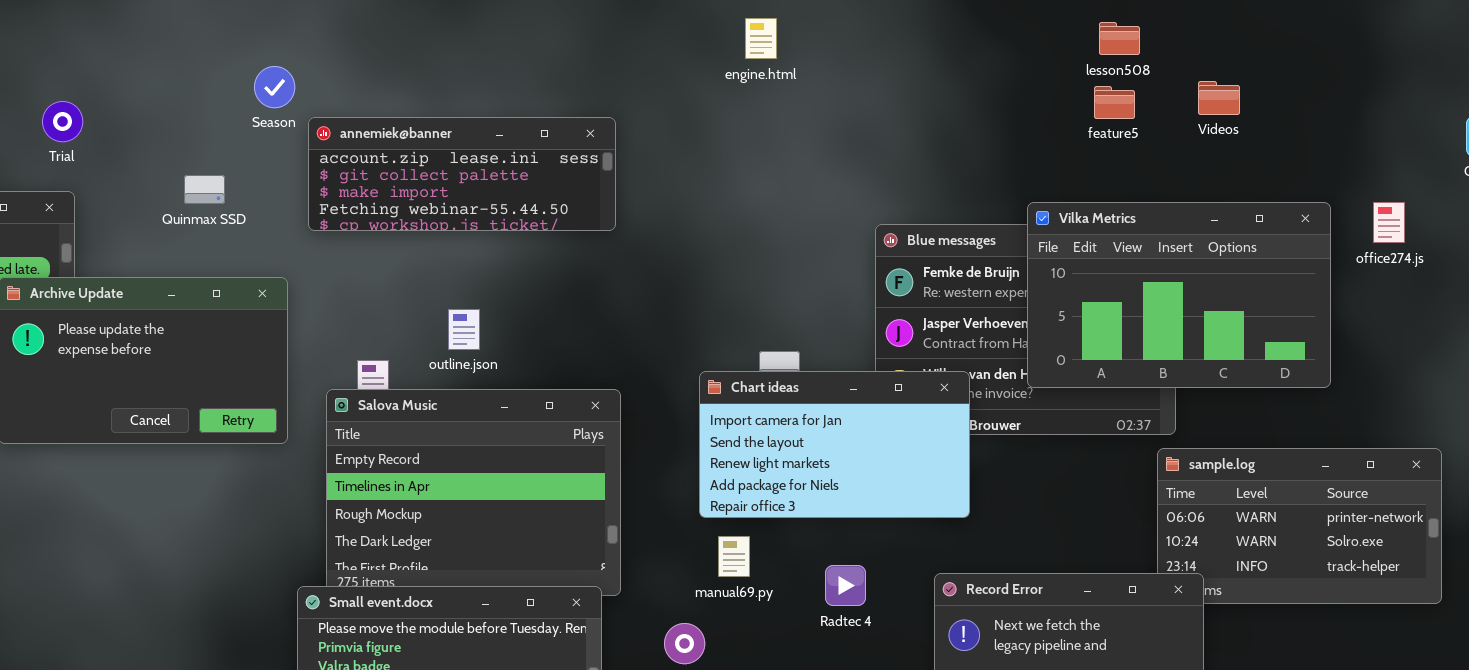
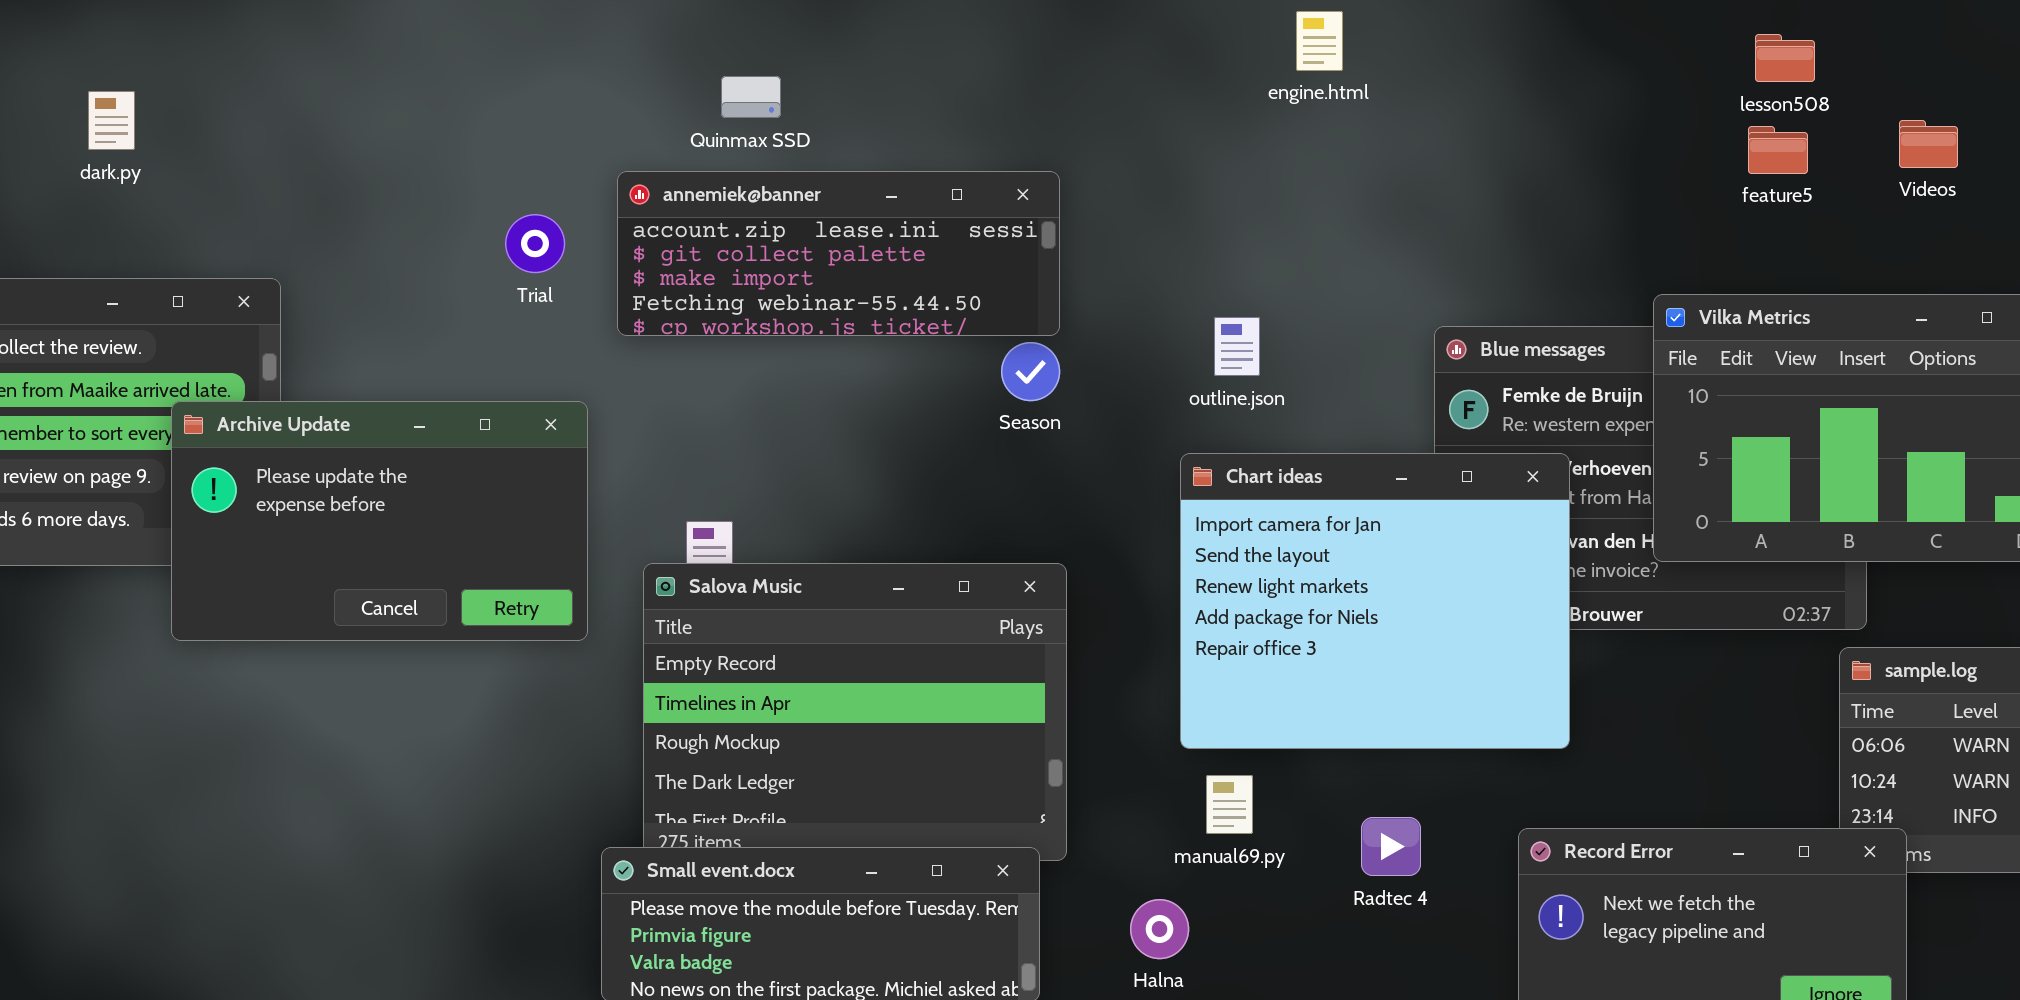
engine.html: [745,18,777,59] -> [1296,11,1343,71], moved
Season: [254,66,295,108] -> [1001,342,1060,401], moved
Trial: [42,101,83,142] -> [505,214,565,273], moved
Quinmax SSD: [184,175,225,204] -> [721,76,781,118], moved
outline.json: [448,309,480,350] -> [1214,317,1260,376], moved
Chart ideas: [699,371,970,518] -> [1180,453,1570,749], resized

